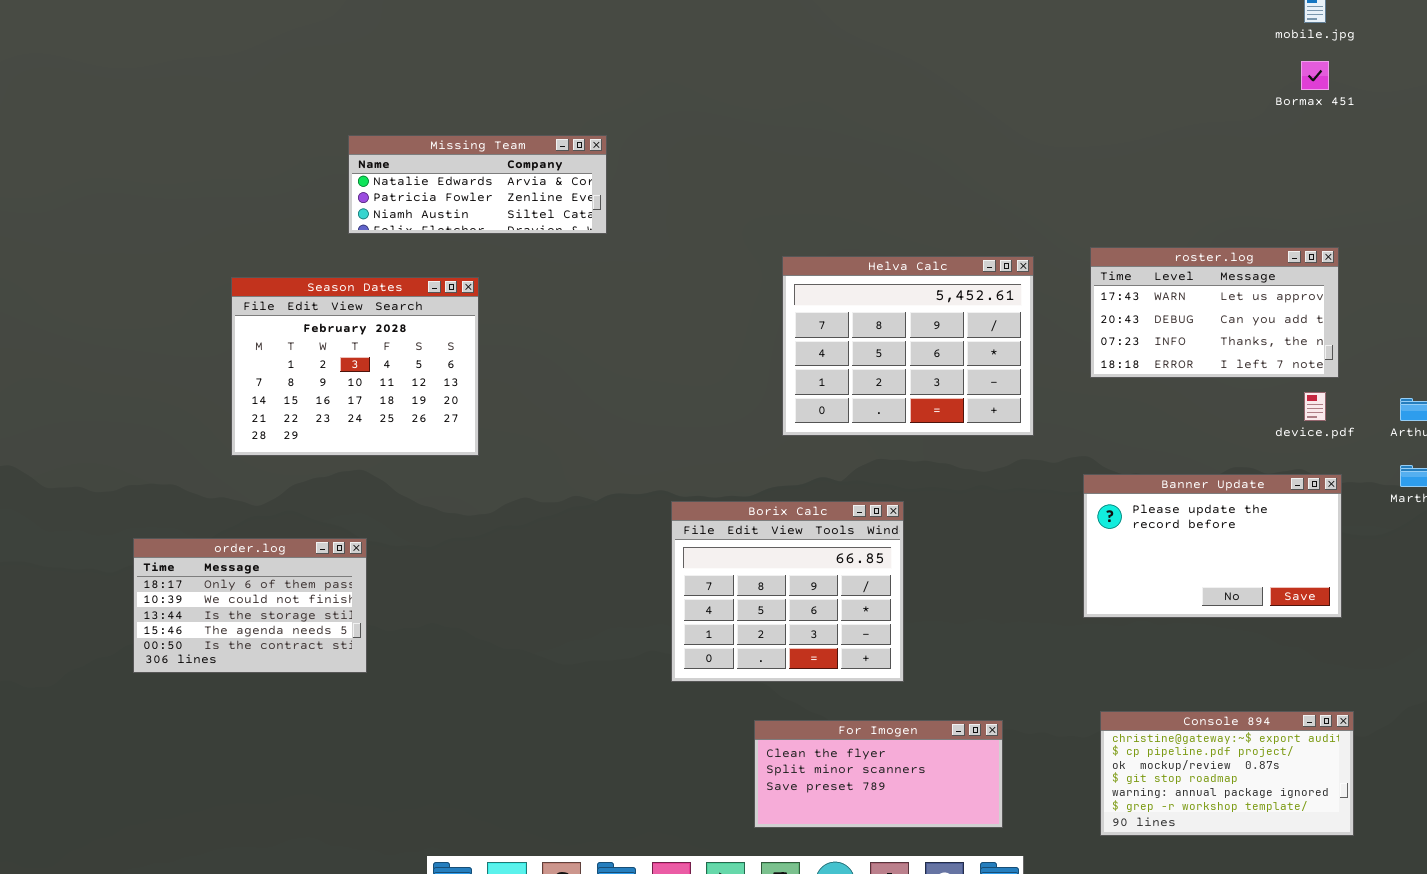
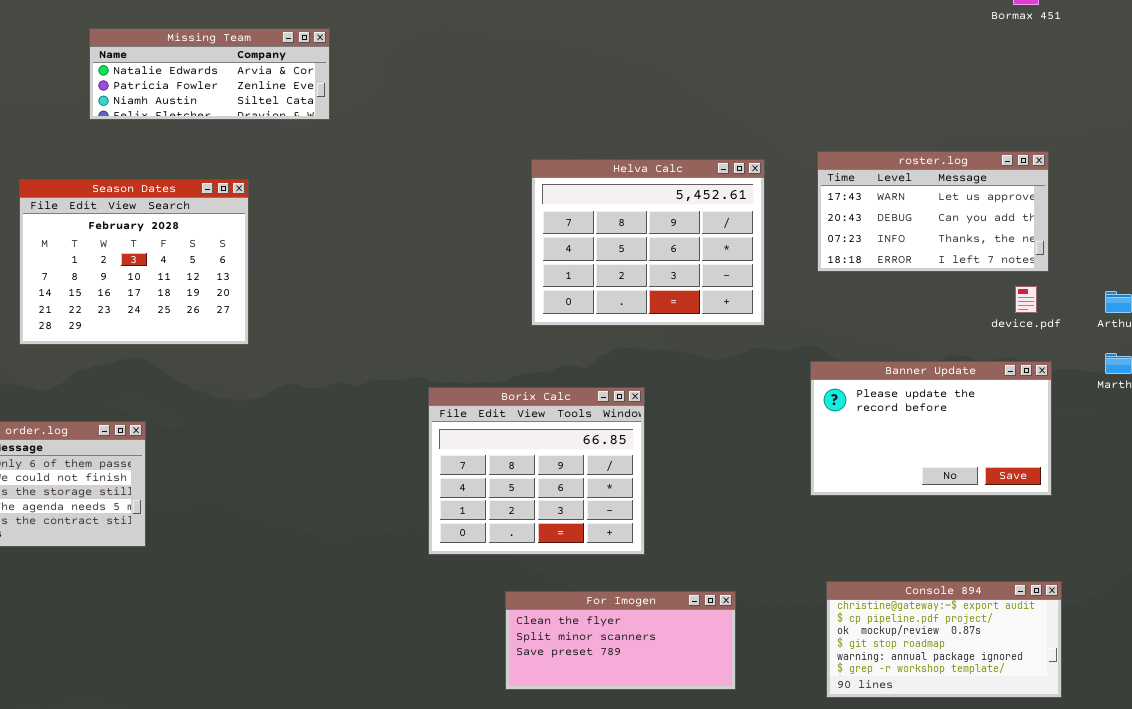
Missing Team: [348,135,607,234] -> [89,28,330,120], moved

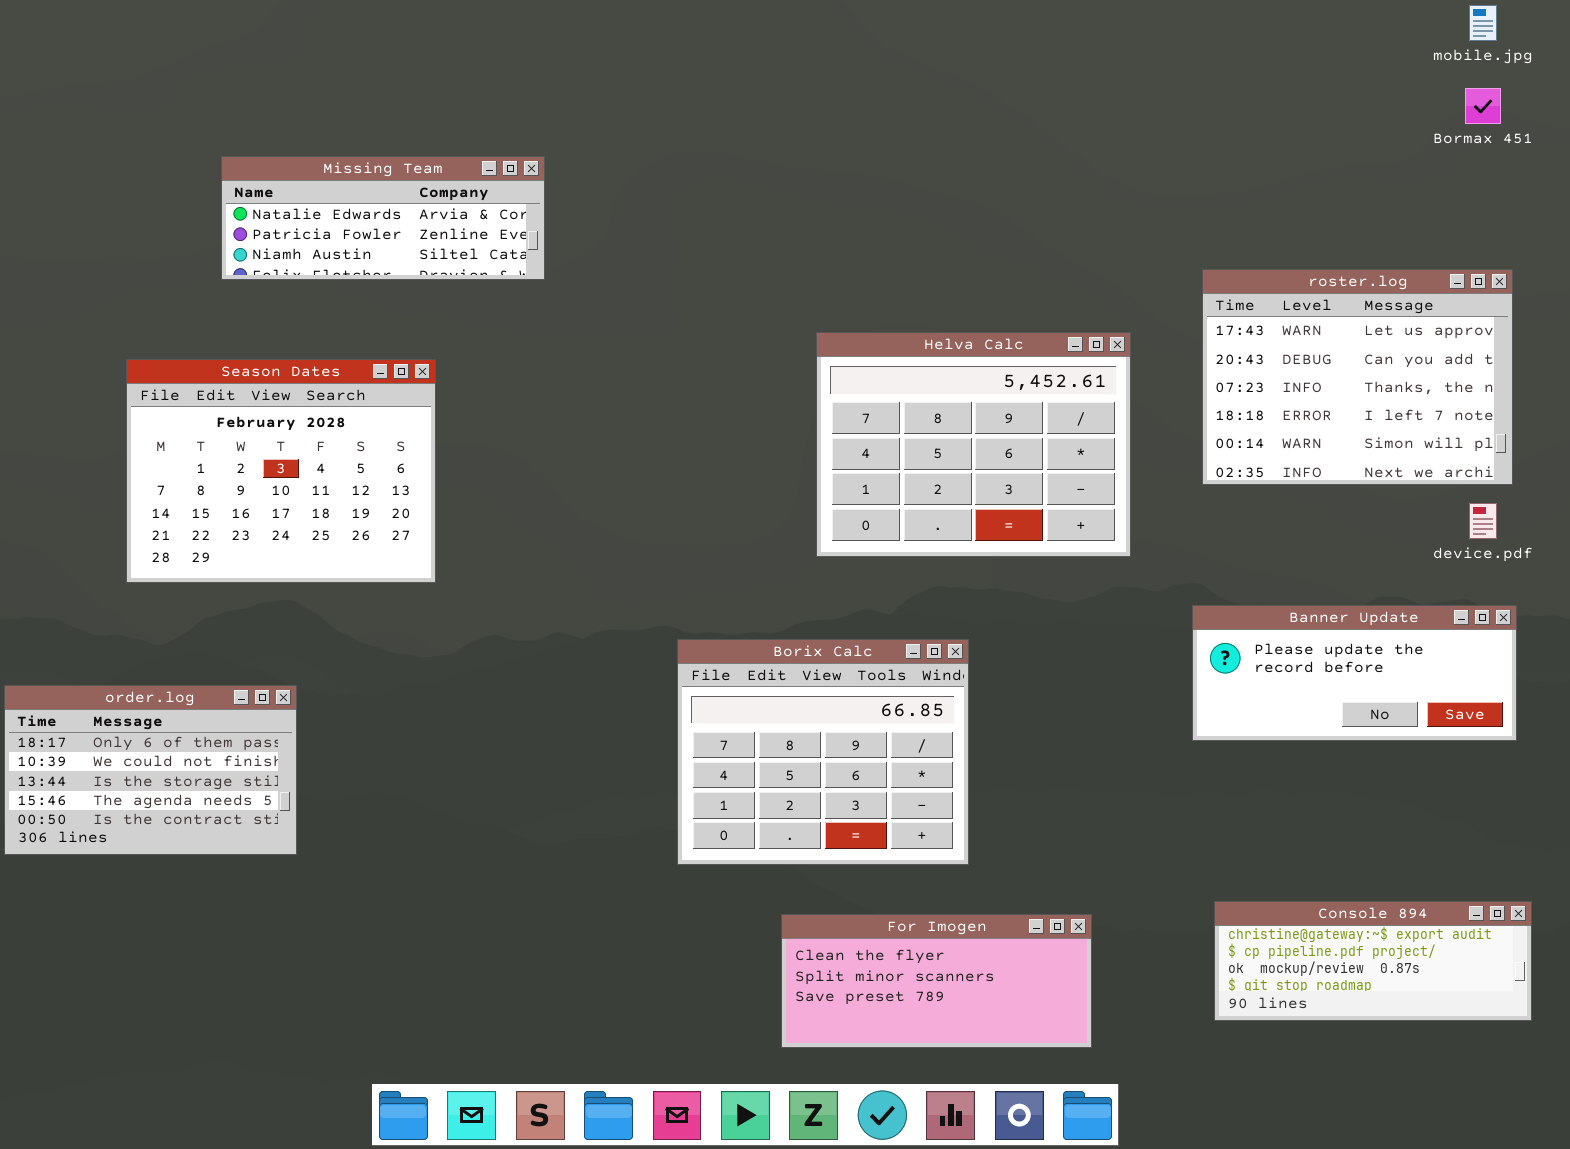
roster.log: [817,151,1049,272] -> [1202,269,1513,485], resized
Banner Update: [810,361,1052,496] -> [1192,605,1517,741], resized
Console 894: [826,581,1062,698] -> [1214,901,1532,1021], resized

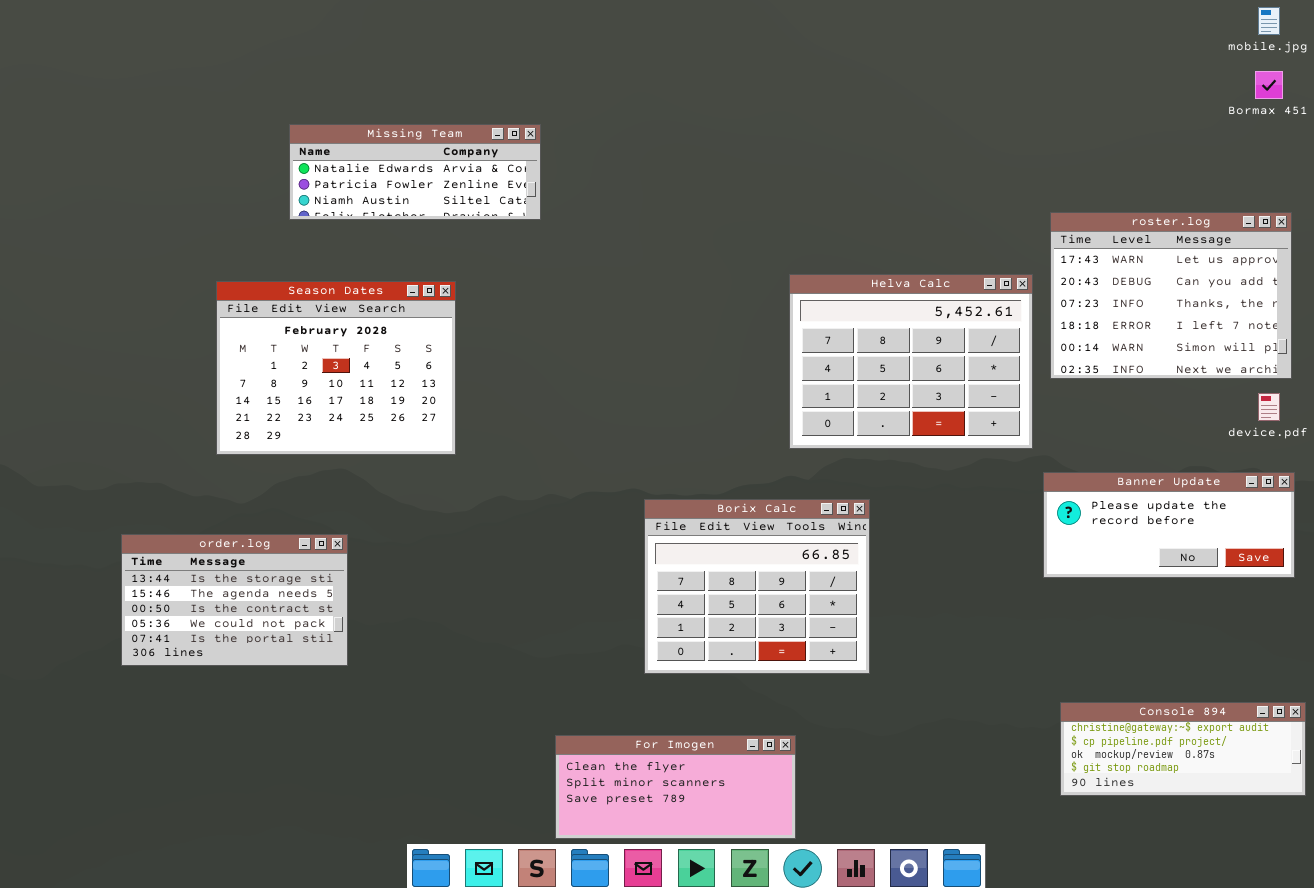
Helva Calc: [816,332,1131,557] -> [789,274,1033,449], moved
order.log: [4,685,297,855] -> [121,534,348,666], scrolled down 2 rows
For Imogen: [781,914,1092,1048] -> [555,735,796,839], moved

